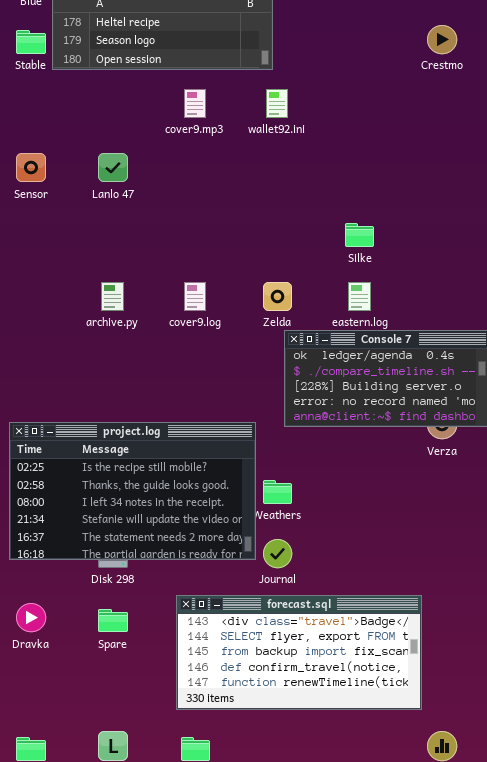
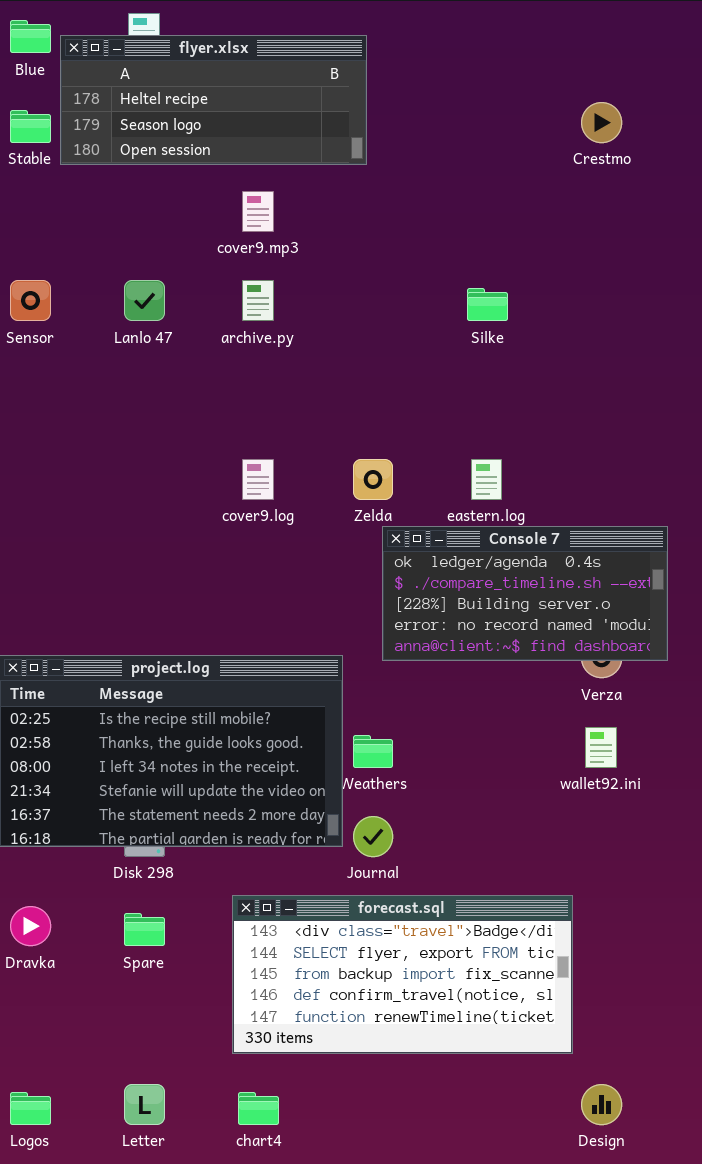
wallet92.ini: [266,89,288,118] -> [585,727,617,768], moved
Silke: [345,223,374,247] -> [467,288,508,321], moved
archive.py: [101,282,124,311] -> [242,280,274,321], moved

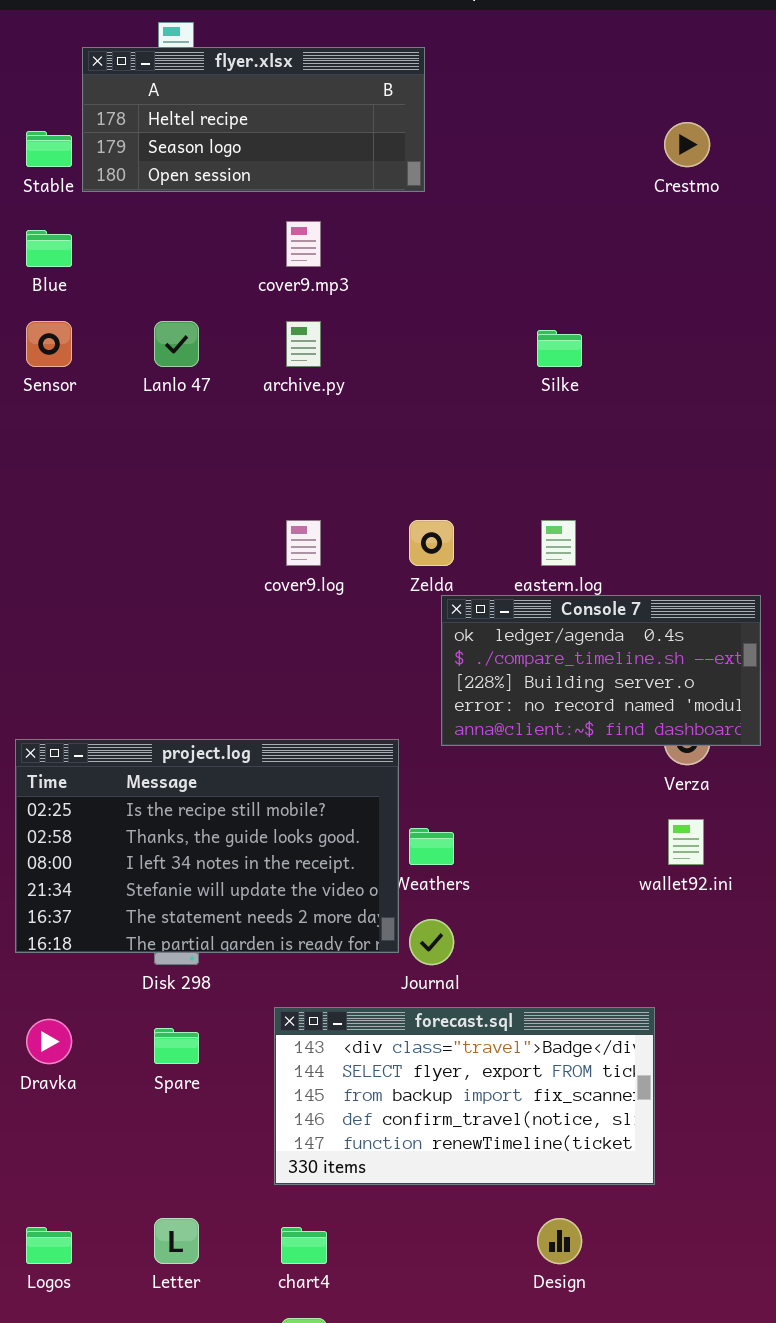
Blue: [10,20,51,53] -> [26,230,72,267], moved
Design: [581,1084,622,1125] -> [537,1218,582,1264], moved

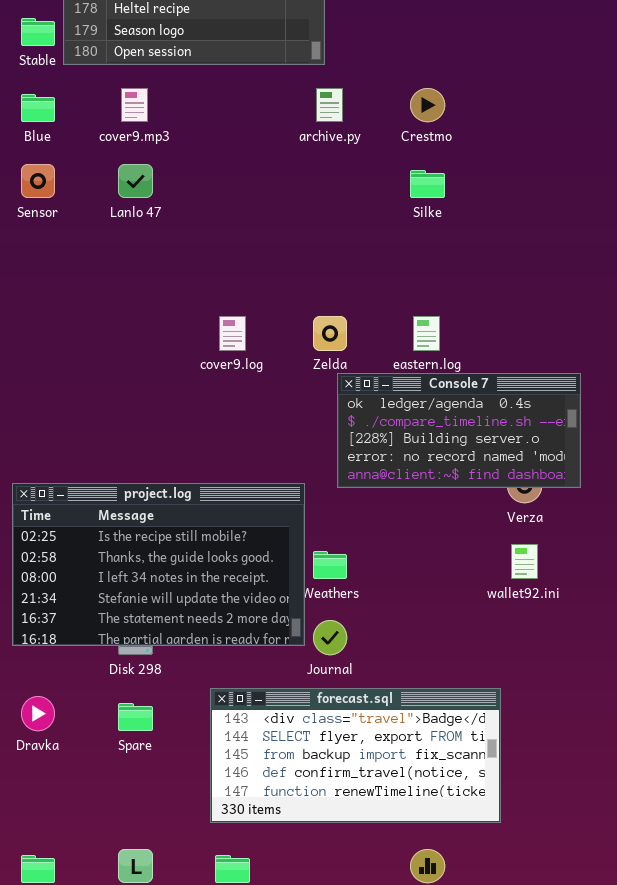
Crestmo: [664,122,710,167] -> [410,88,445,122], moved
cover9.mp3: [286,221,321,267] -> [121,88,148,122], moved
archive.py: [286,321,321,367] -> [316,88,343,122], moved

